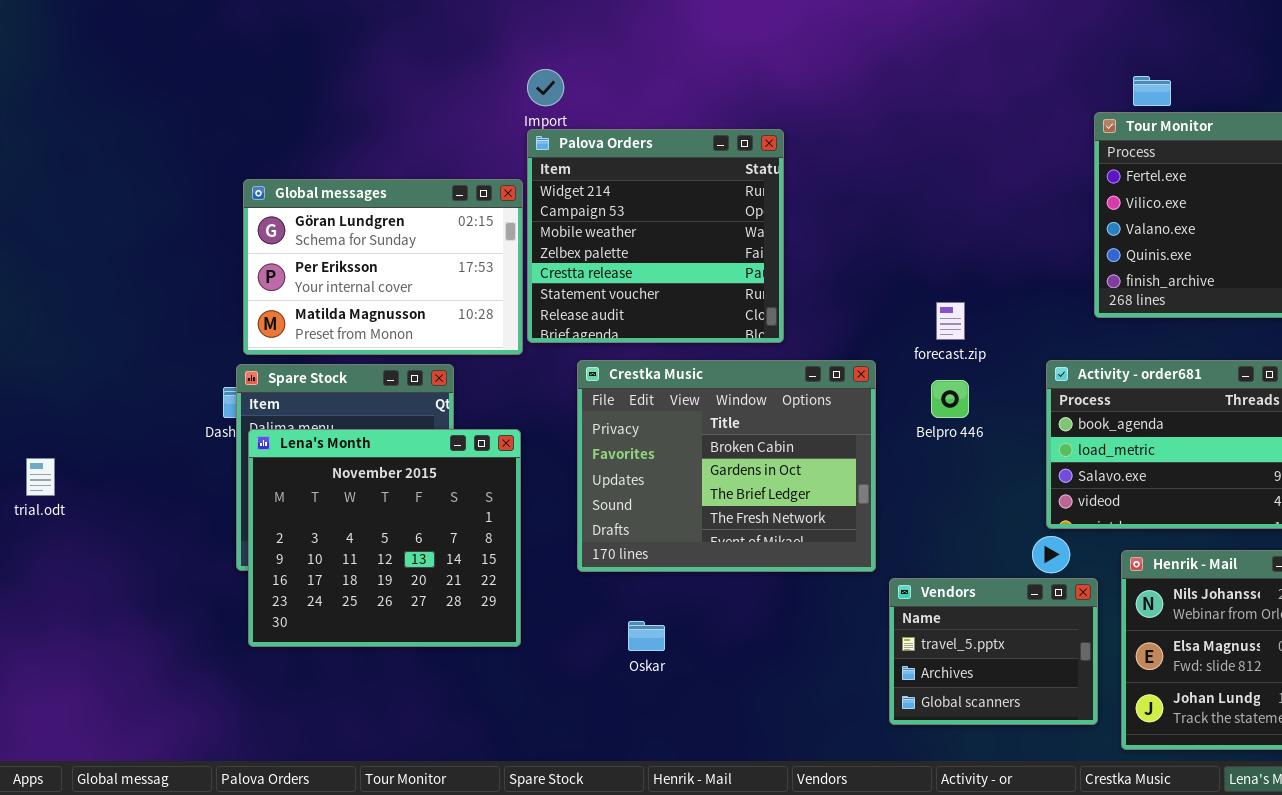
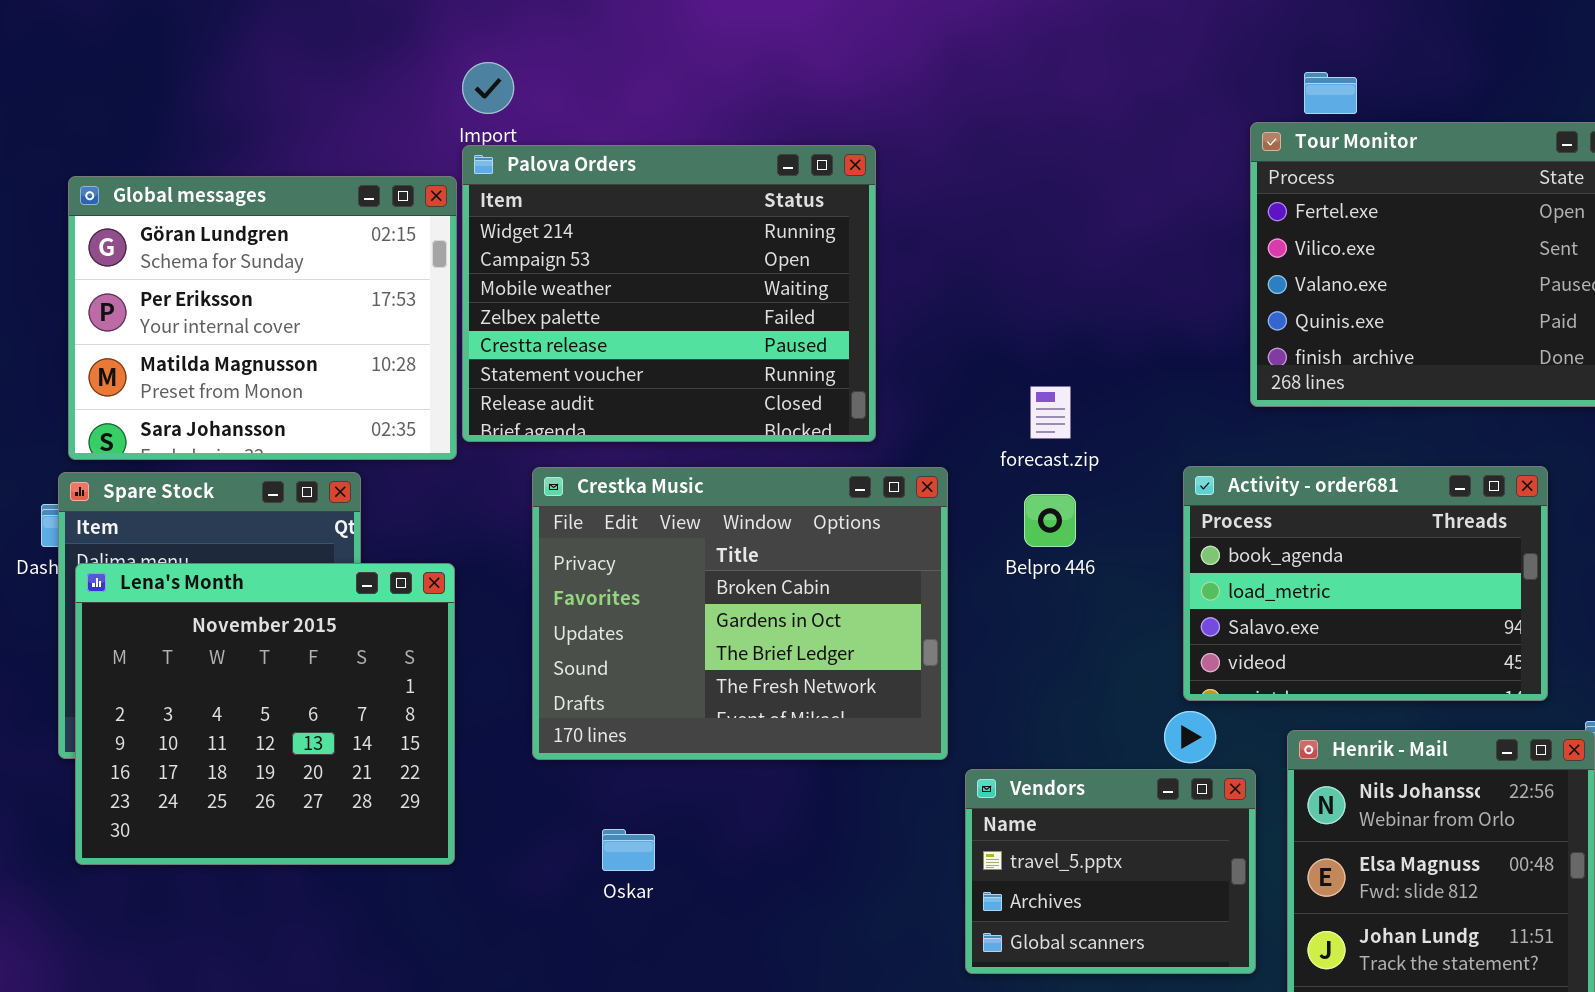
Palova Orders: [527,129,784,343] -> [462,145,876,442], resized
Global messages: [243,179,523,355] -> [68,176,457,460], resized

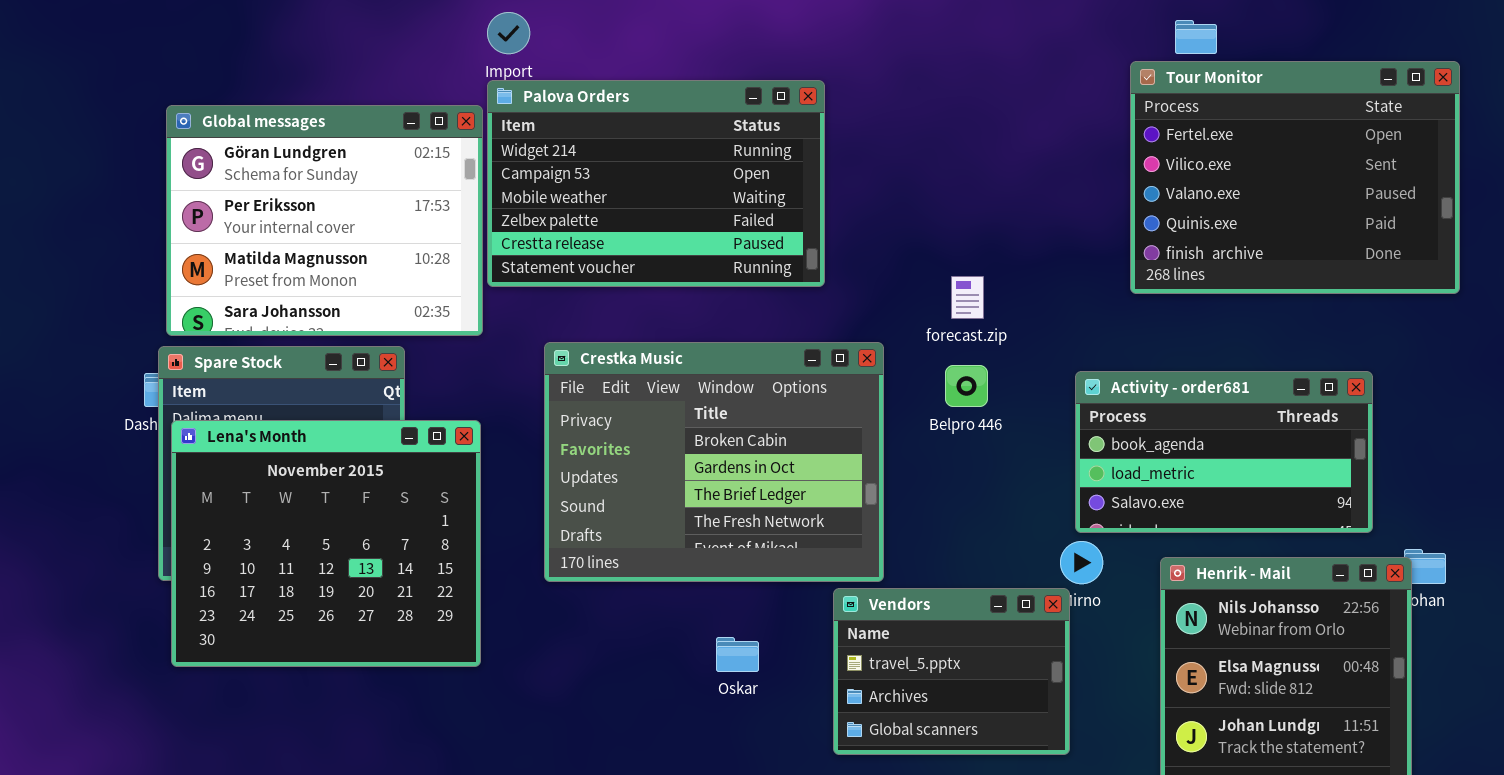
Palova Orders: [462,145,876,442] -> [487,80,825,287], resized
Activity - order681: [1183,466,1548,701] -> [1075,371,1373,533], resized
Vendors: [965,769,1256,974] -> [833,588,1070,755], moved
Oskar: [602,829,655,871] -> [716,637,759,672], moved

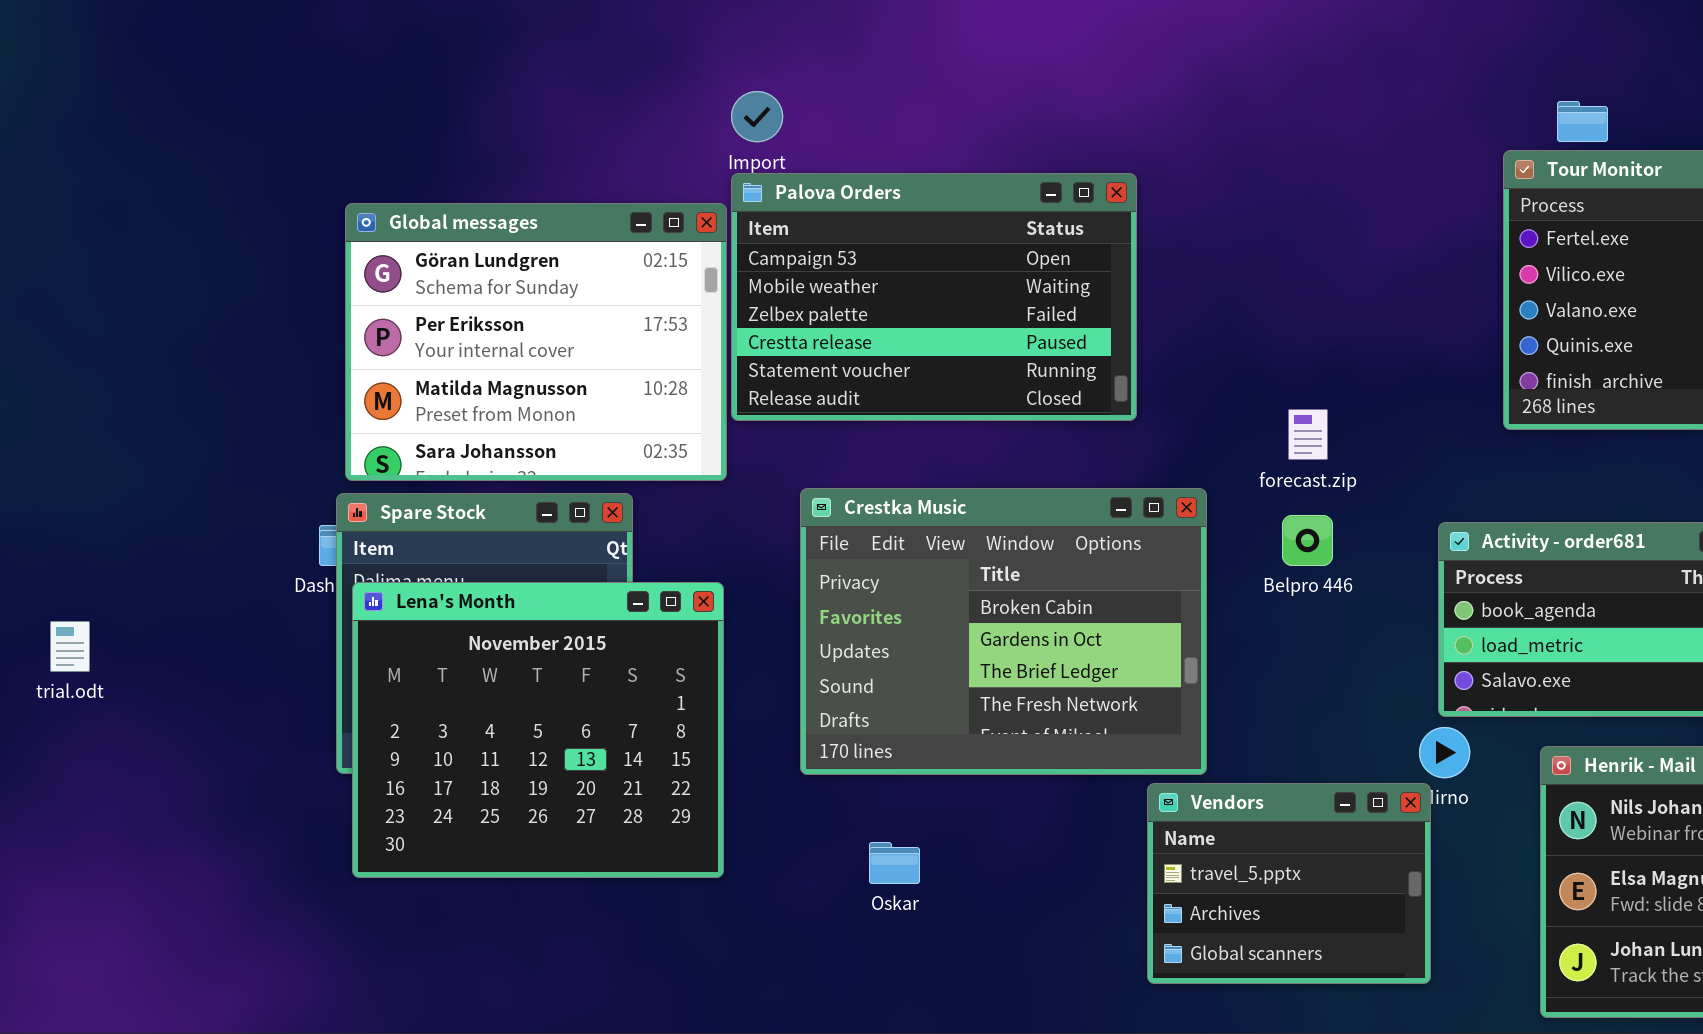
Palova Orders: [487,80,825,287] -> [731,173,1137,421], scrolled down 1 row
Oskar: [716,637,759,672] -> [869,842,920,884], moved

